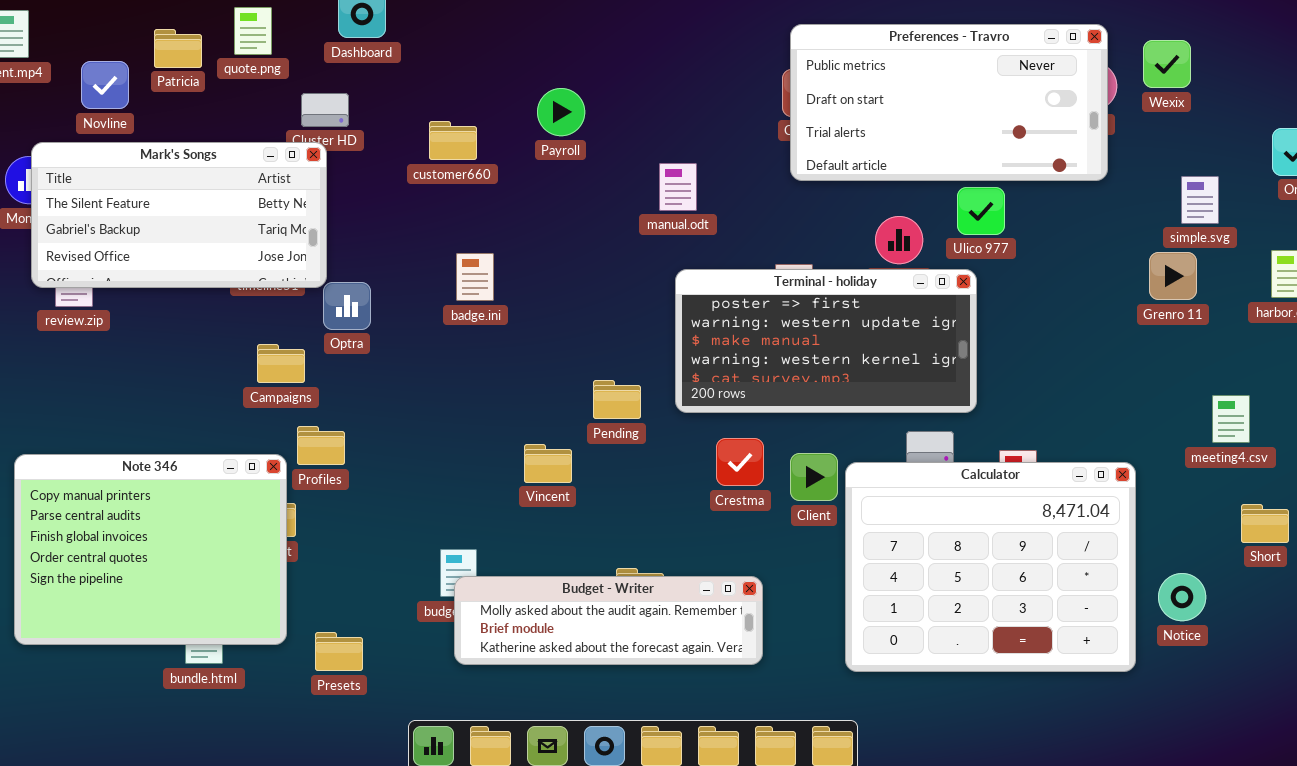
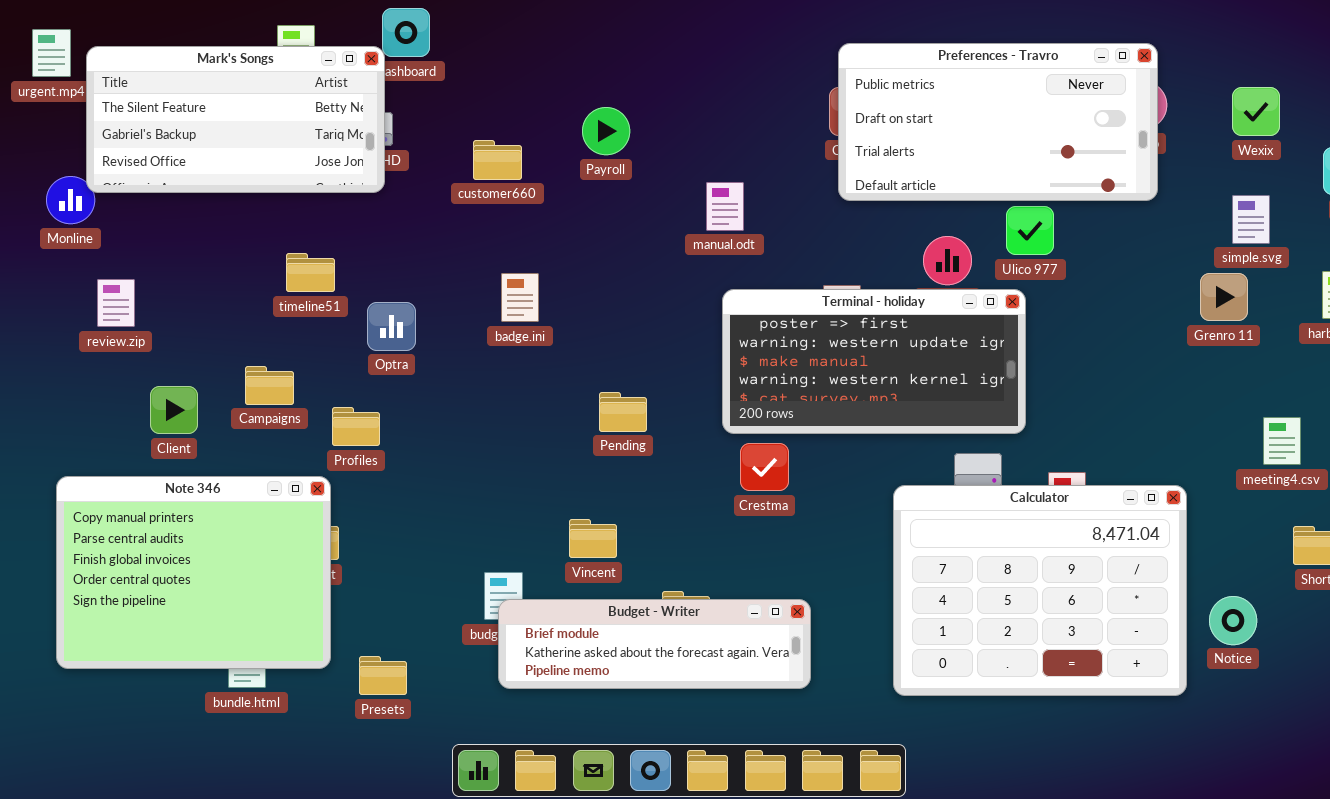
Wexix: [1143,40,1191,88] -> [1232,87,1280,136], moved
Mark's Songs: [31,142,327,288] -> [86,46,385,193], moved
Campaigns: [257,344,305,383] -> [245,366,294,405], moved
Pending: [593,380,641,419] -> [599,392,647,432], moved
Profiles: [297,426,345,465] -> [332,407,380,446], moved
Crestma: [716,438,764,486] -> [740,443,789,491], moved
Vincent: [524,444,572,483] -> [569,519,617,558], moved
Client: [790,453,838,501] -> [150,386,198,434], moved
Budget - Writer: [454,576,763,665] -> [498,599,811,689], scrolled down 1 row

